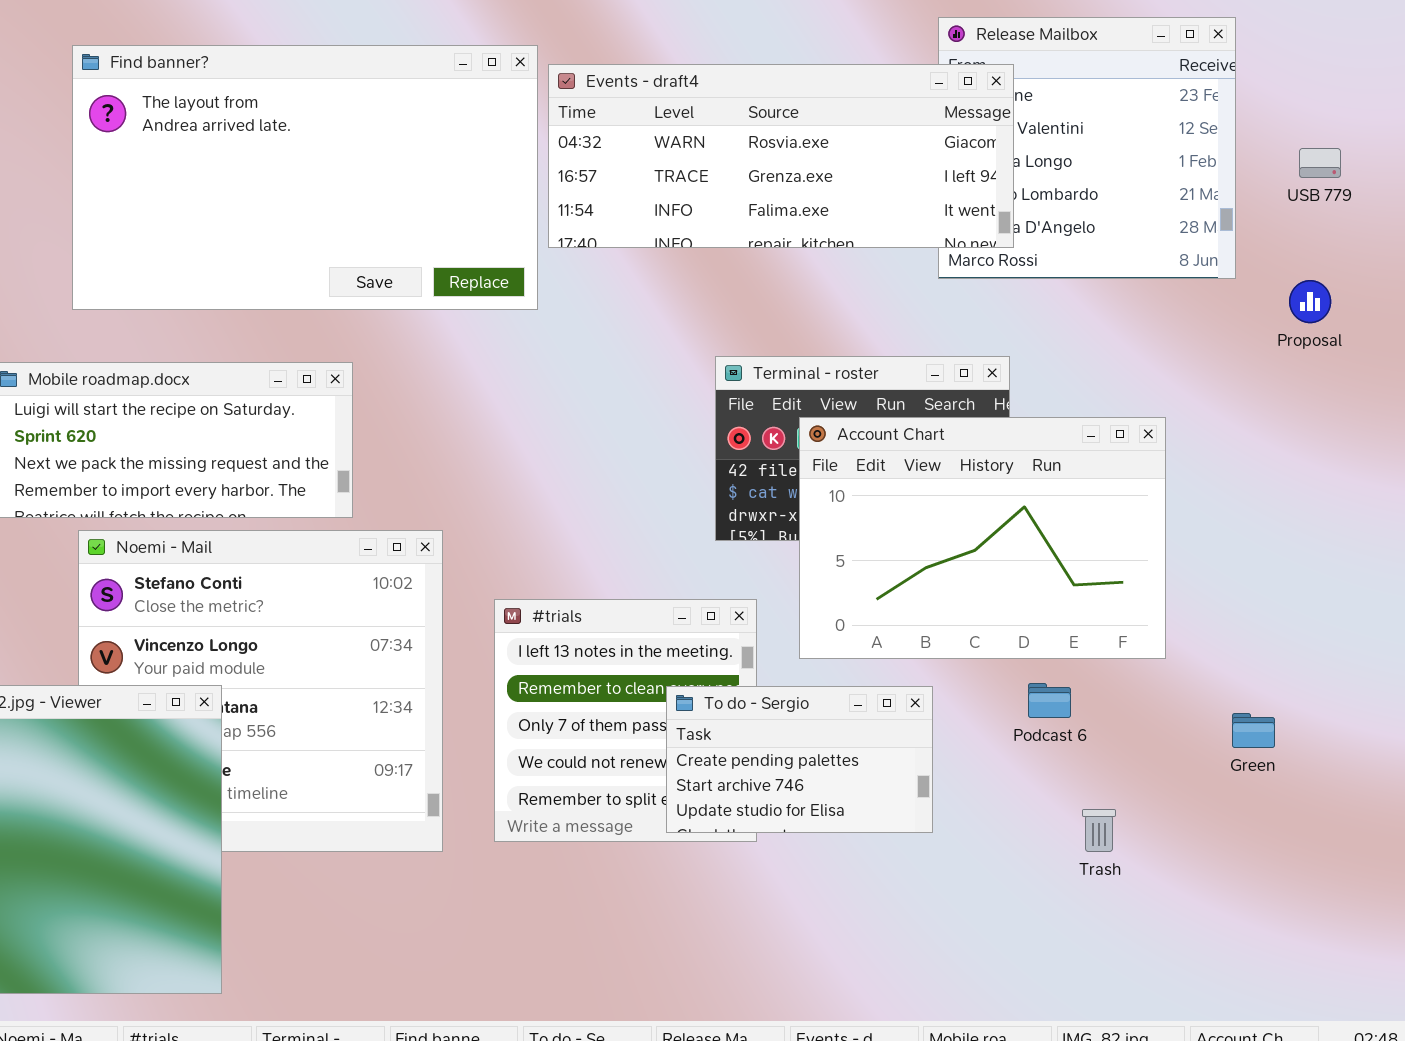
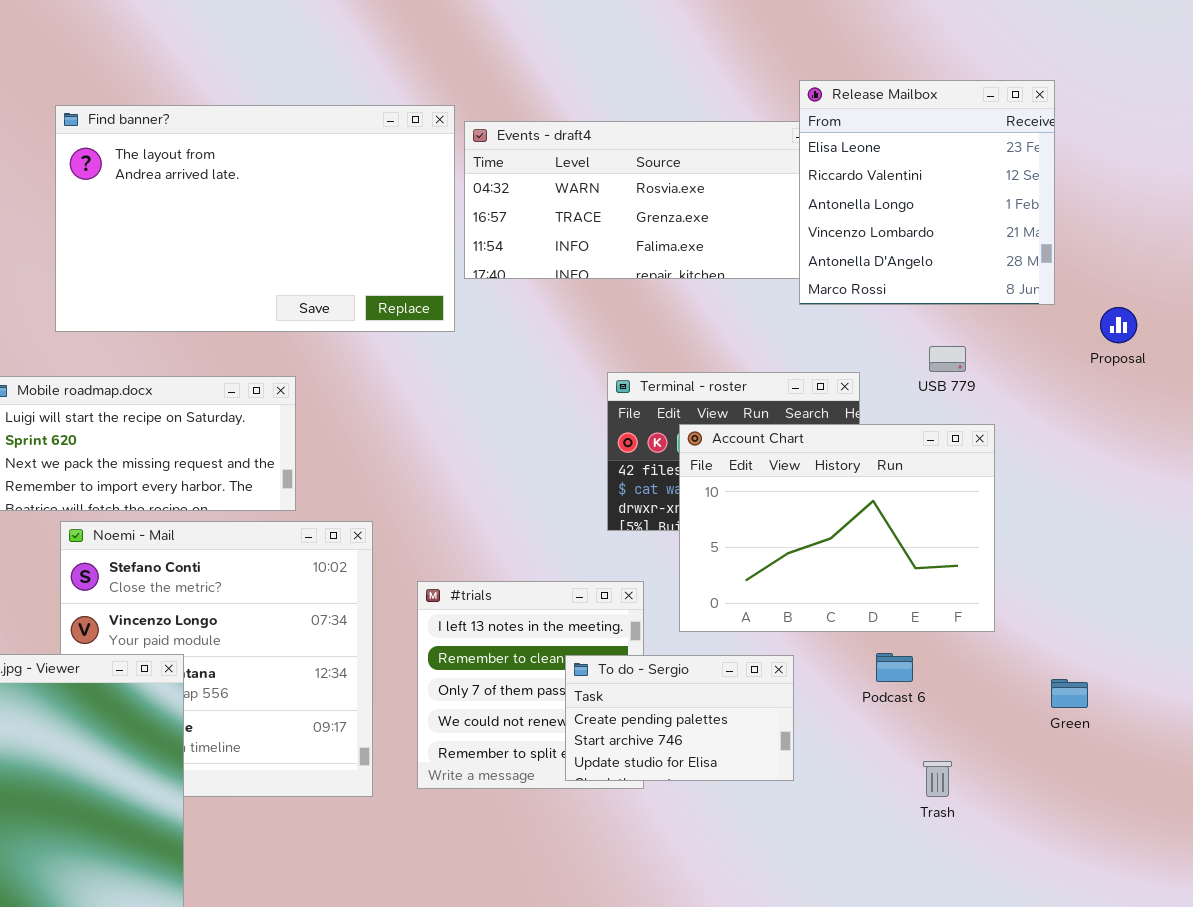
Release Mailbox: [938,17,1236,279] -> [799,80,1055,305], raised
USB 779: [1299,148,1341,178] -> [929,346,966,372], moved

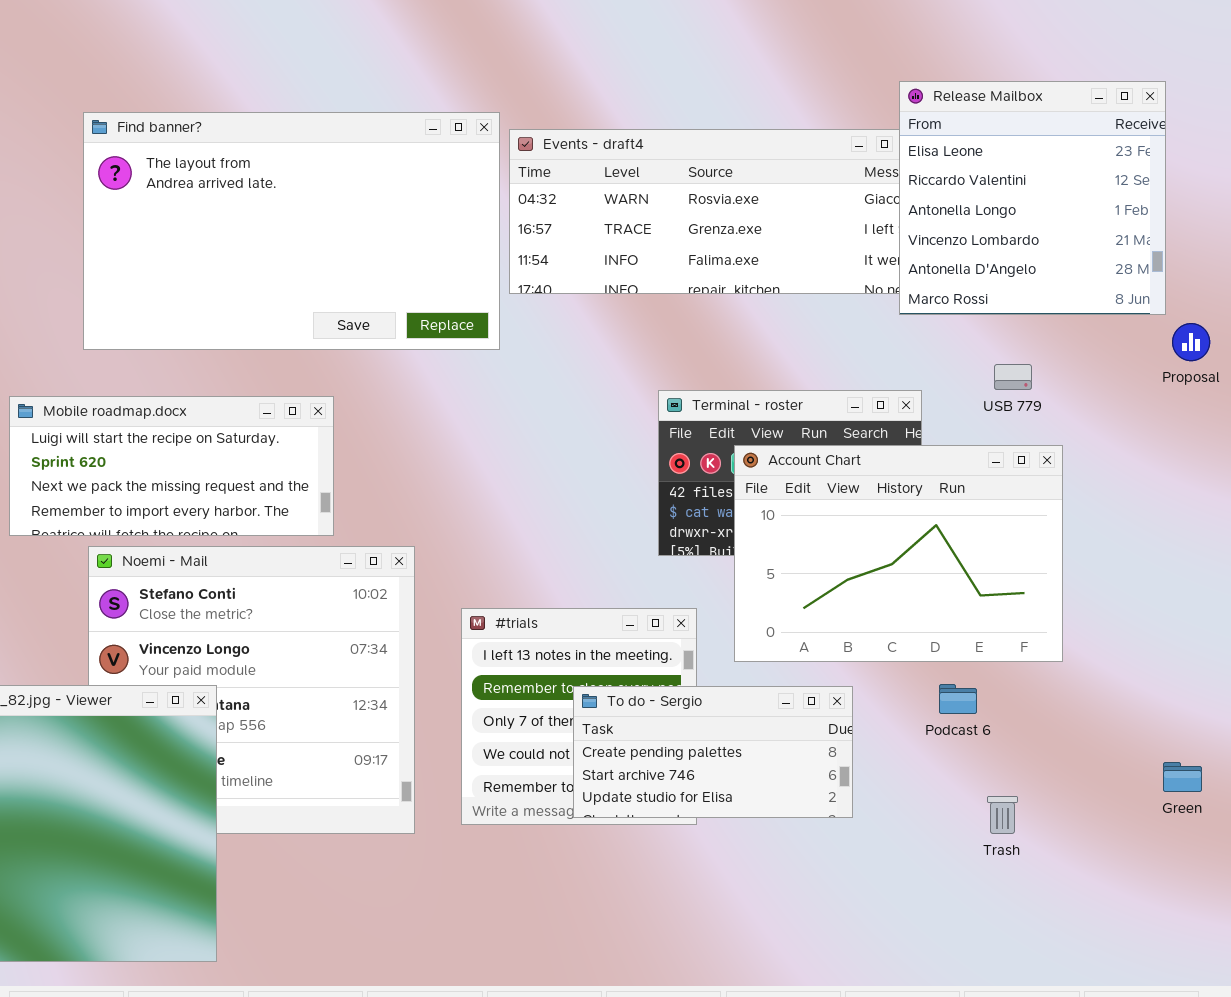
Release Mailbox: [799,80,1055,305] -> [899,81,1166,315], moved
To do - Sergio: [565,655,794,781] -> [573,686,853,818], resized
Green: [1051,679,1088,708] -> [1163,762,1202,792], moved

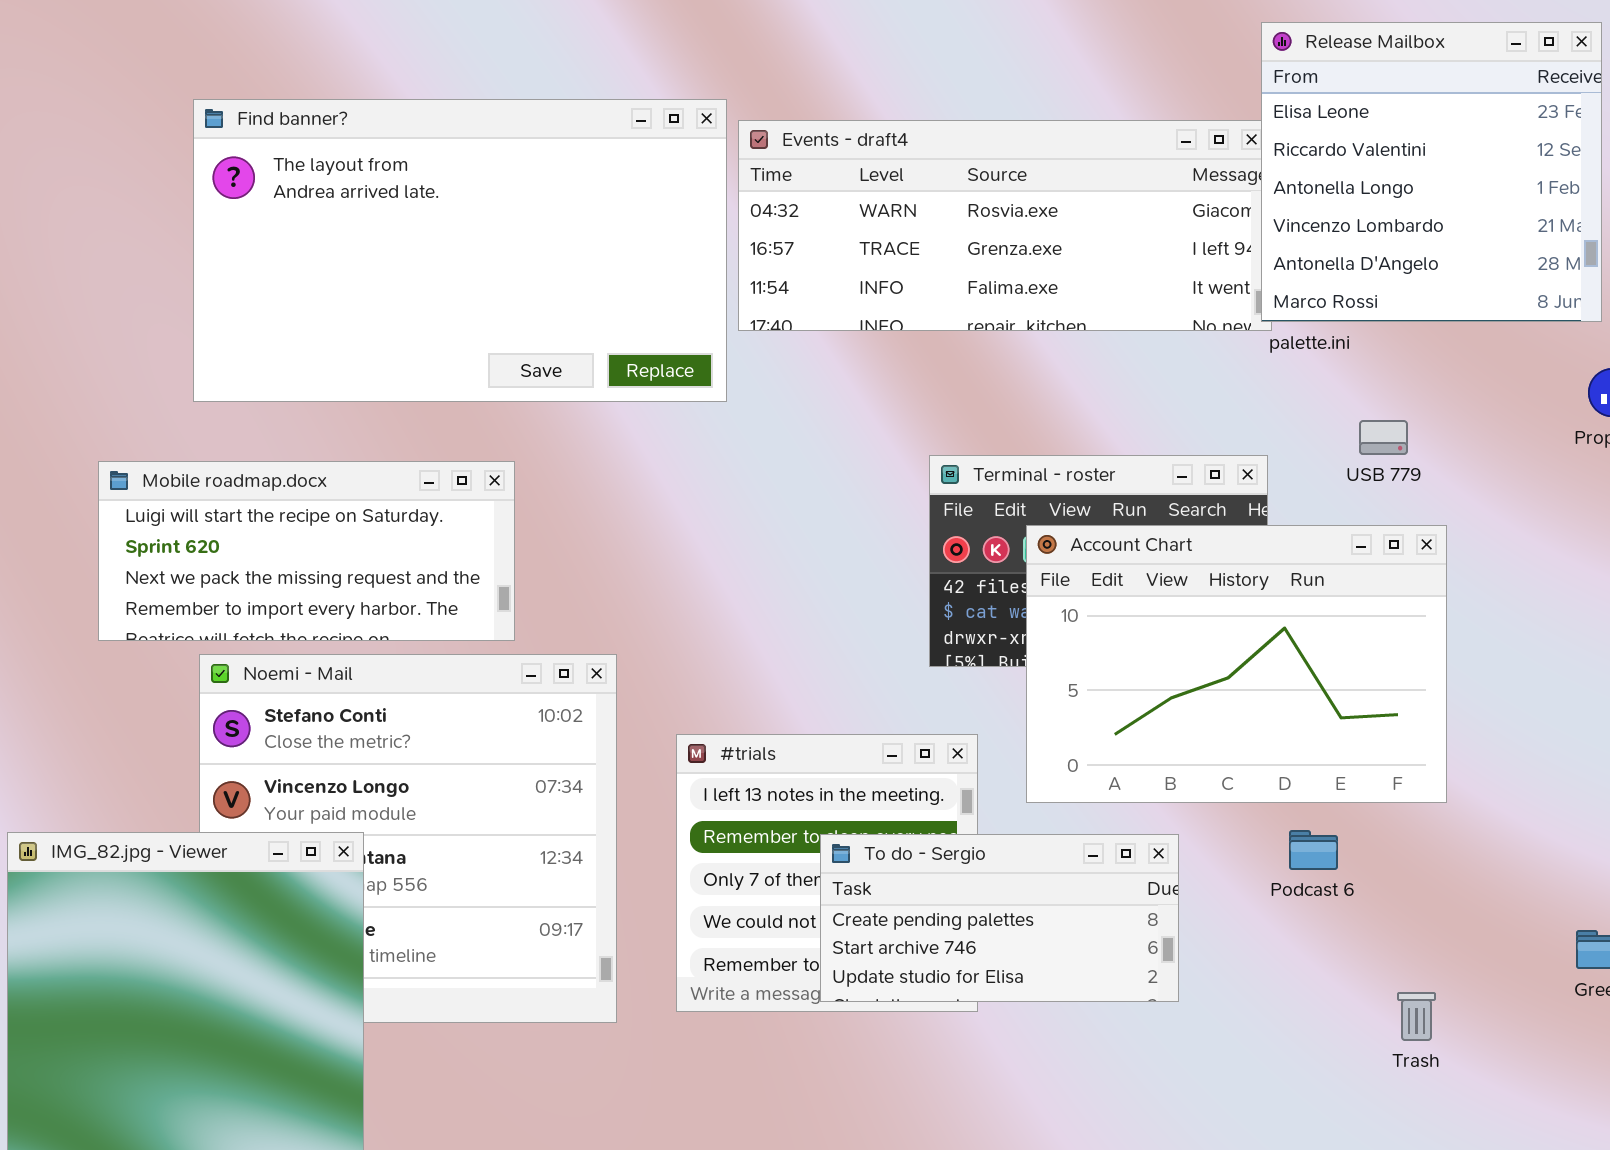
Release Mailbox: [899,81,1166,315] -> [1261,22,1602,322], moved
Trash: [987,796,1018,834] -> [1397,992,1436,1041], moved

